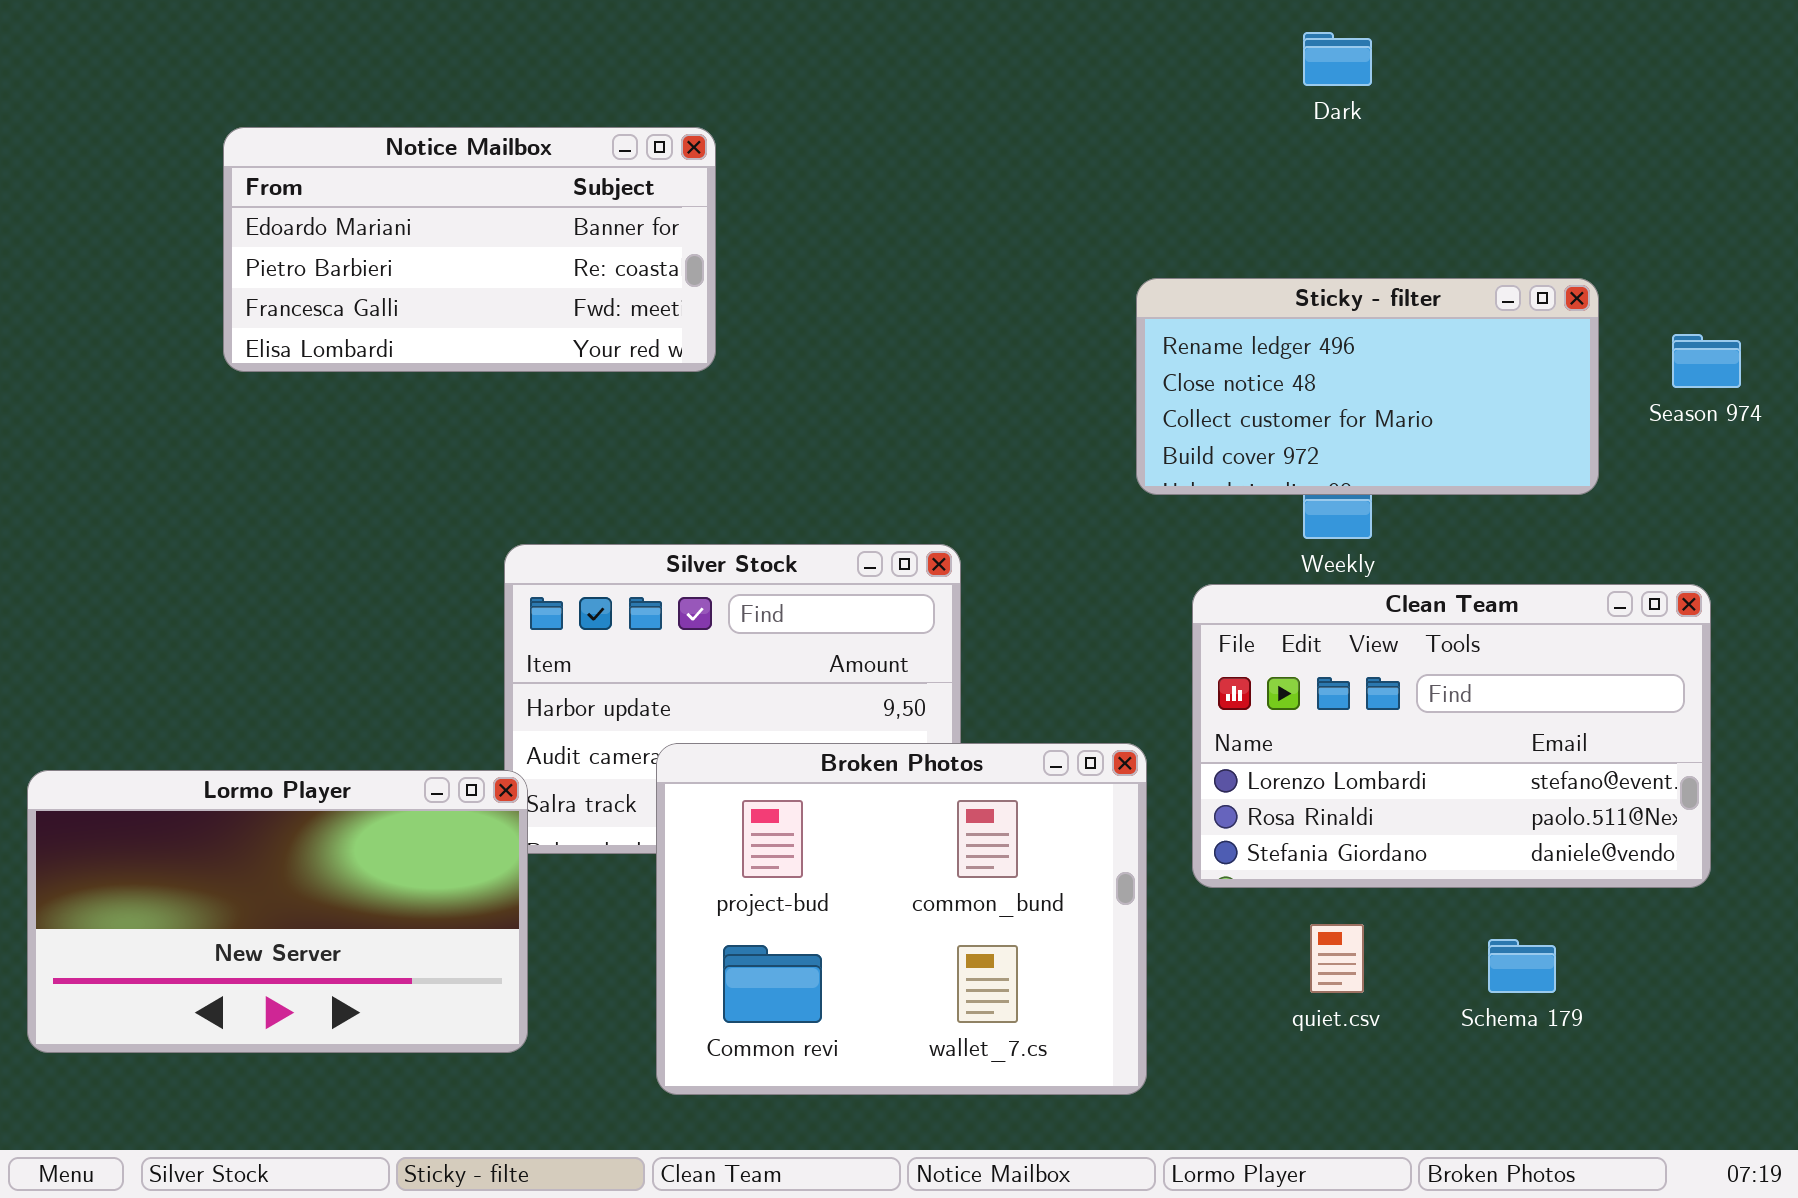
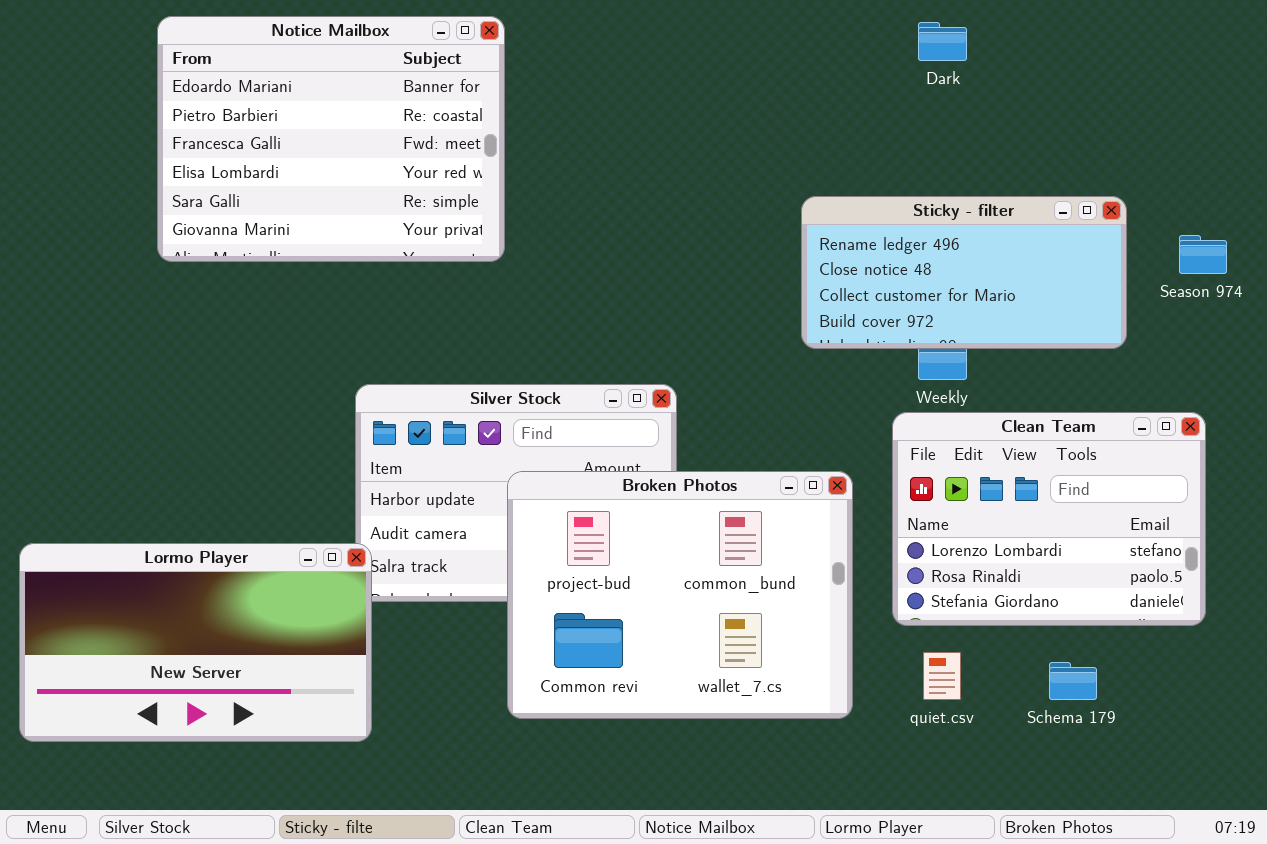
Notice Mailbox: [223,127,716,372] -> [157,16,505,262], resized
Clean Team: [1192,584,1711,888] -> [892,412,1206,626], resized
Broken Photos: [656,743,1147,1095] -> [507,471,853,719], moved

